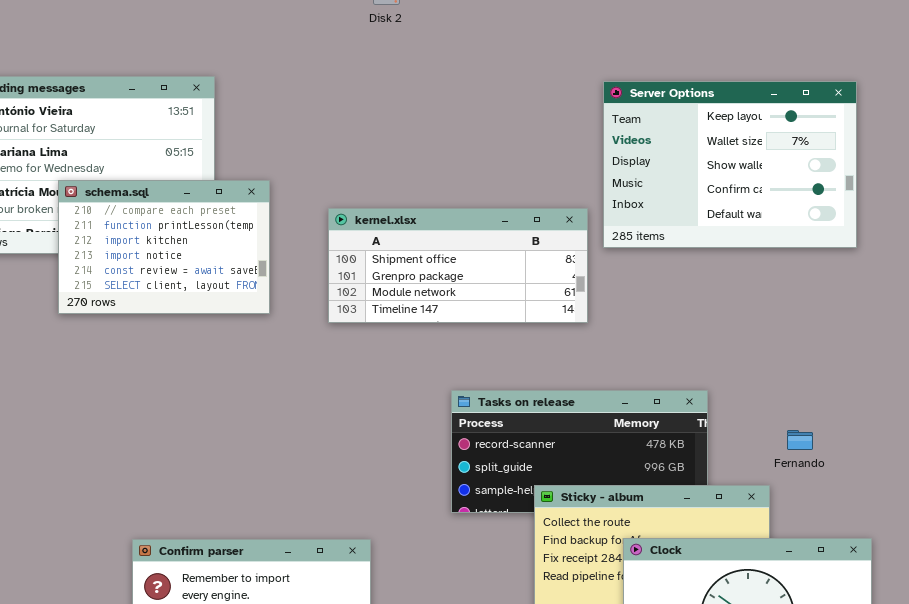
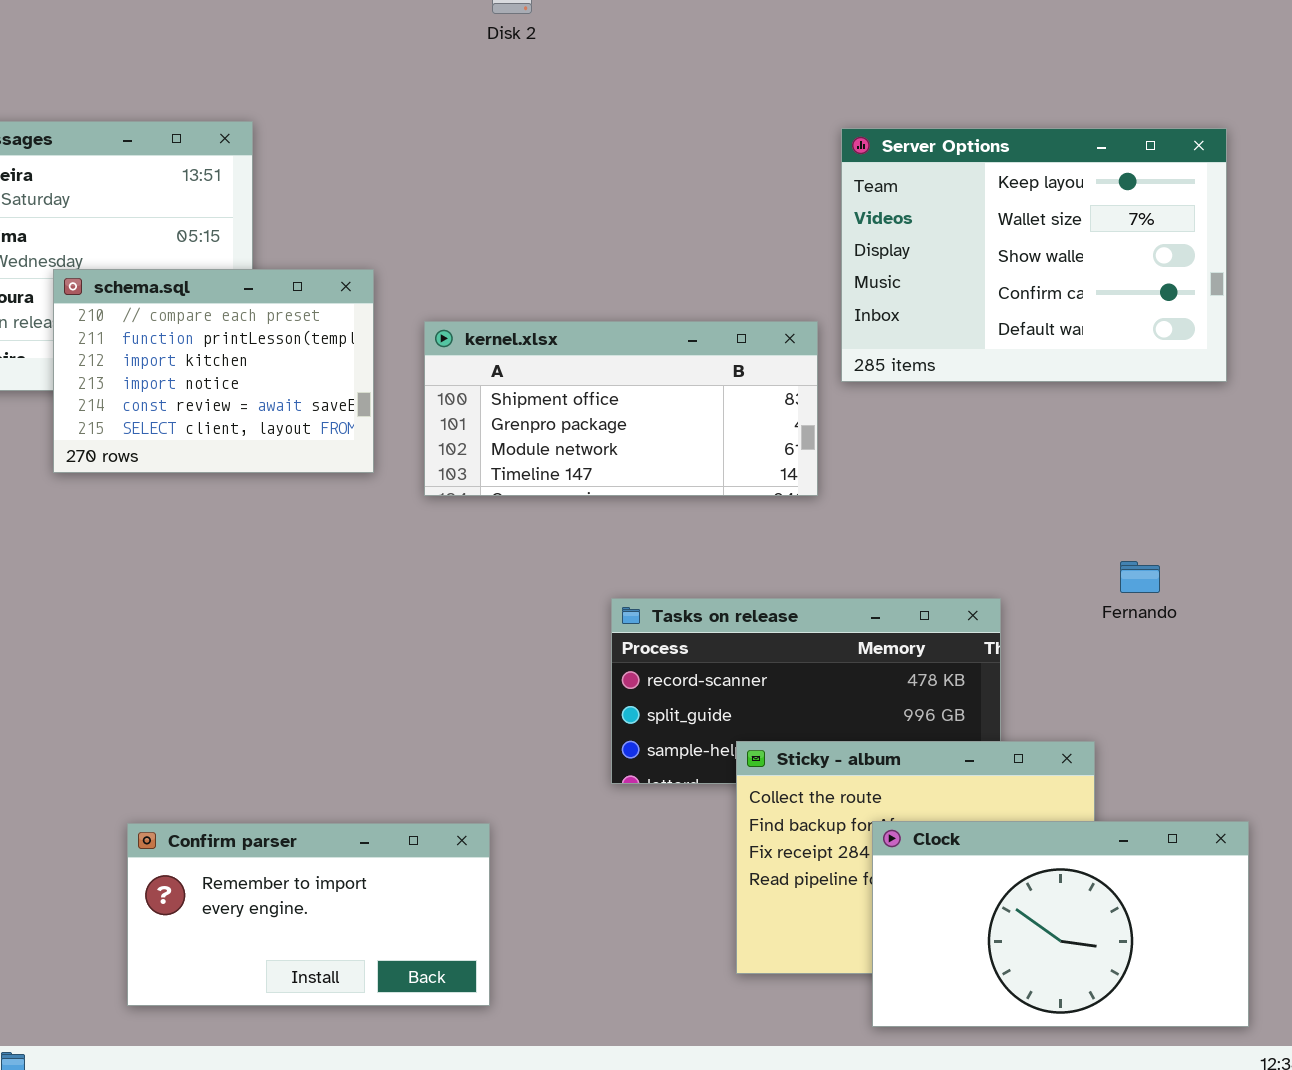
schema.sql: [58,180,270,314] -> [53,269,374,473], moved
Fernando: [787,430,813,450] -> [1120,561,1160,593], moved

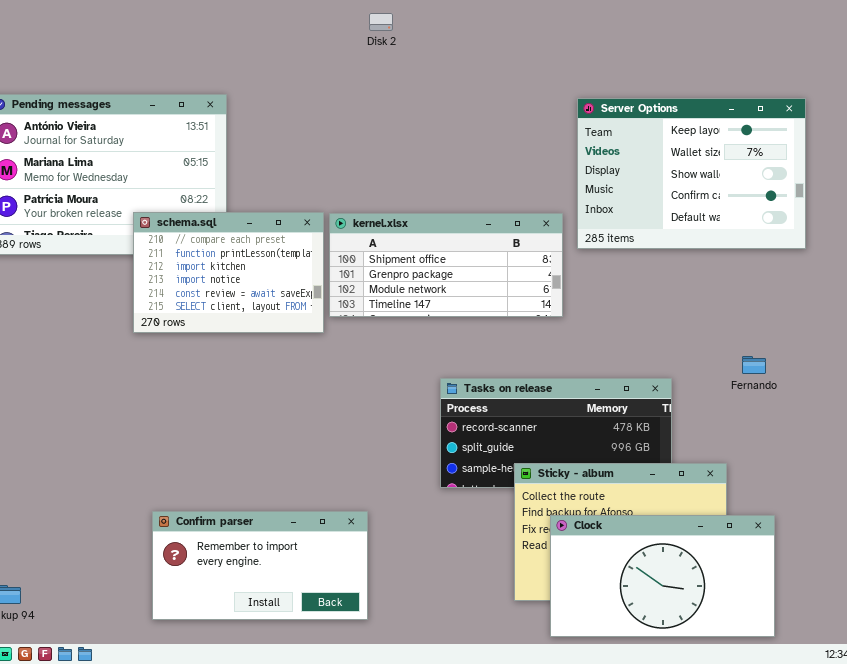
schema.sql: [53,269,374,473] -> [133,212,324,333], moved
Clock: [872,821,1249,1027] -> [550,515,775,637], moved

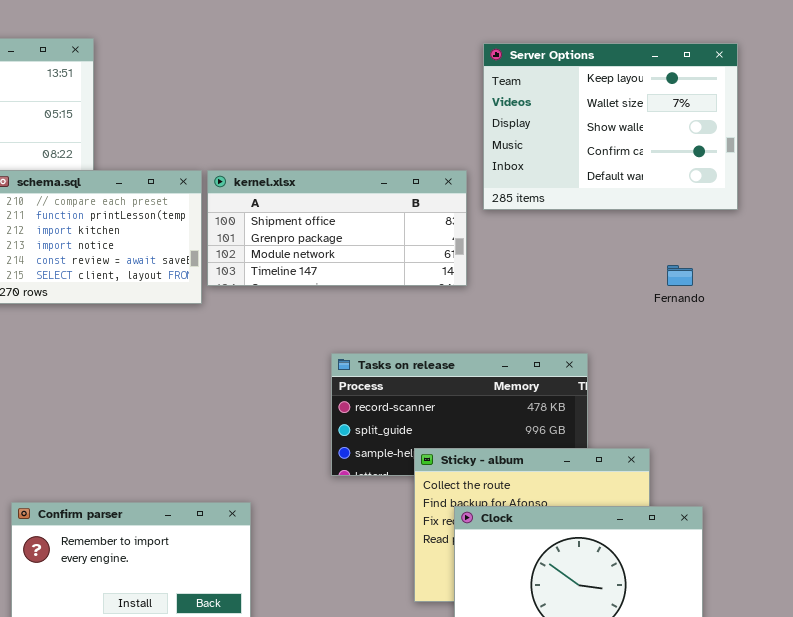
Fernando: [742,356,766,374] -> [667,265,693,286], moved

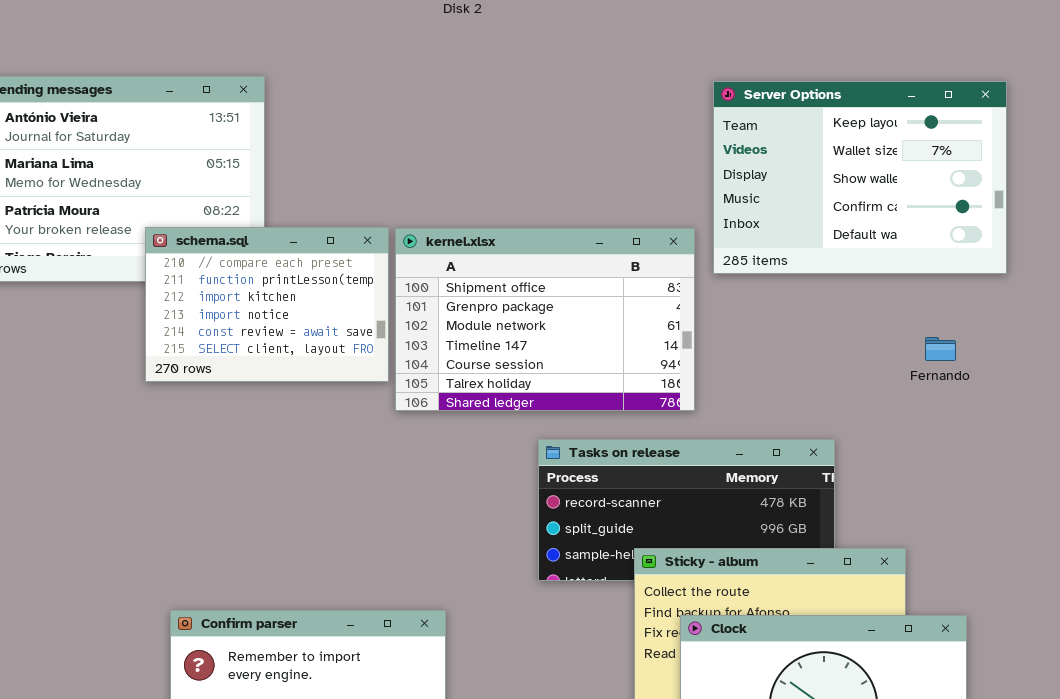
kernel.xlsx: [207,170,467,286] -> [395,228,695,411], resized

